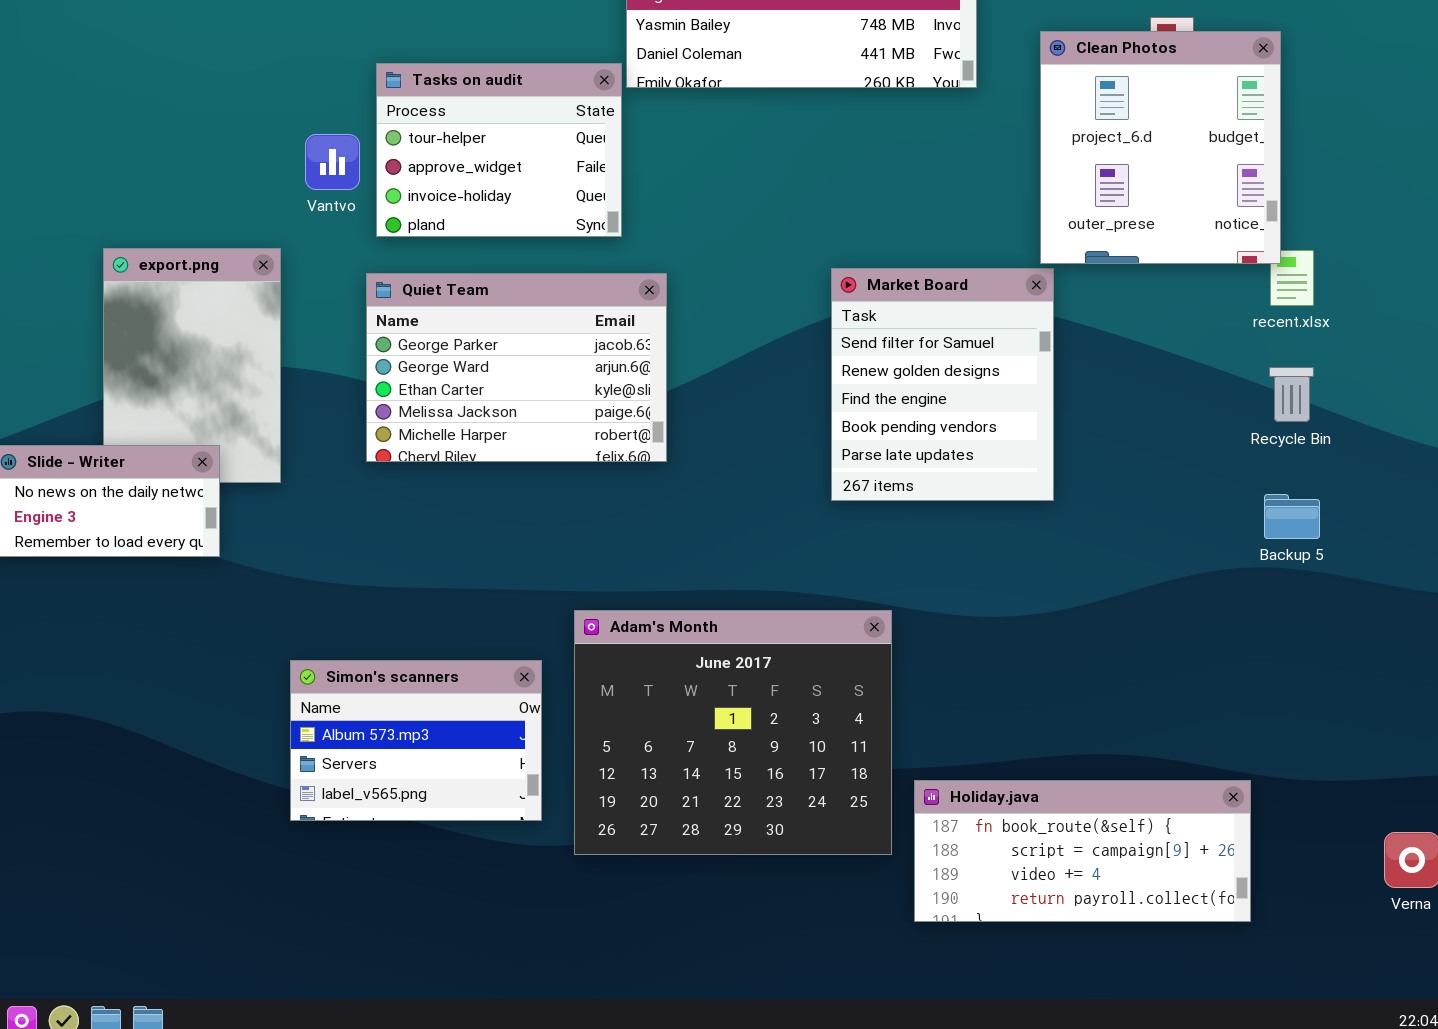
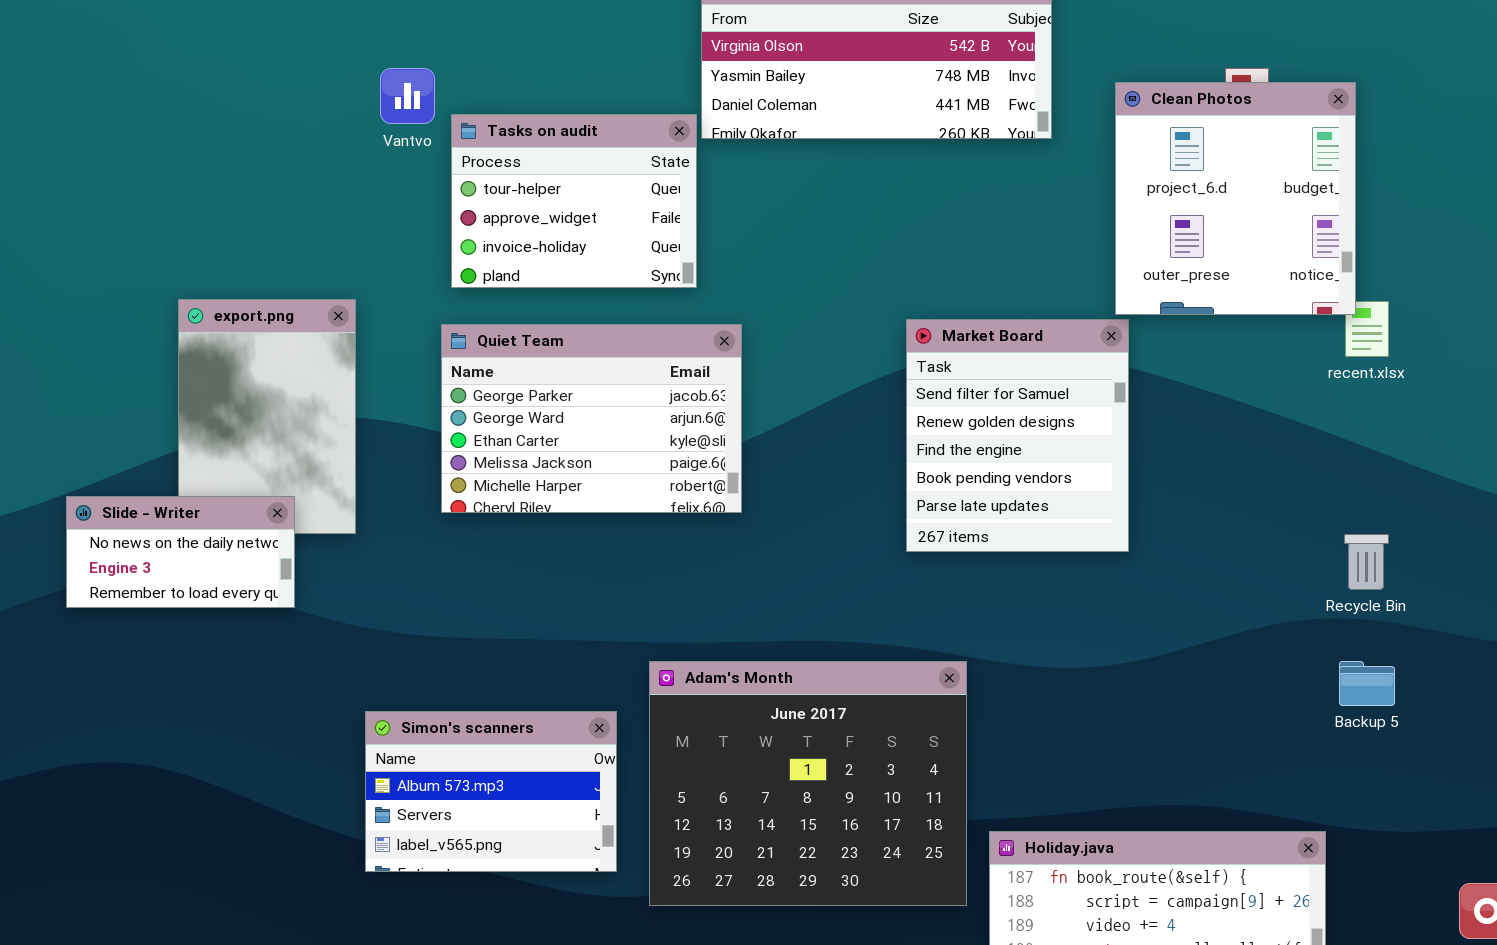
Vantvo: [305,134,360,190] -> [380,68,435,124], moved
Recycle Bin: [1269,367,1314,422] -> [1344,534,1389,590], moved
Backup 5: [1264,494,1320,539] -> [1339,661,1395,706], moved

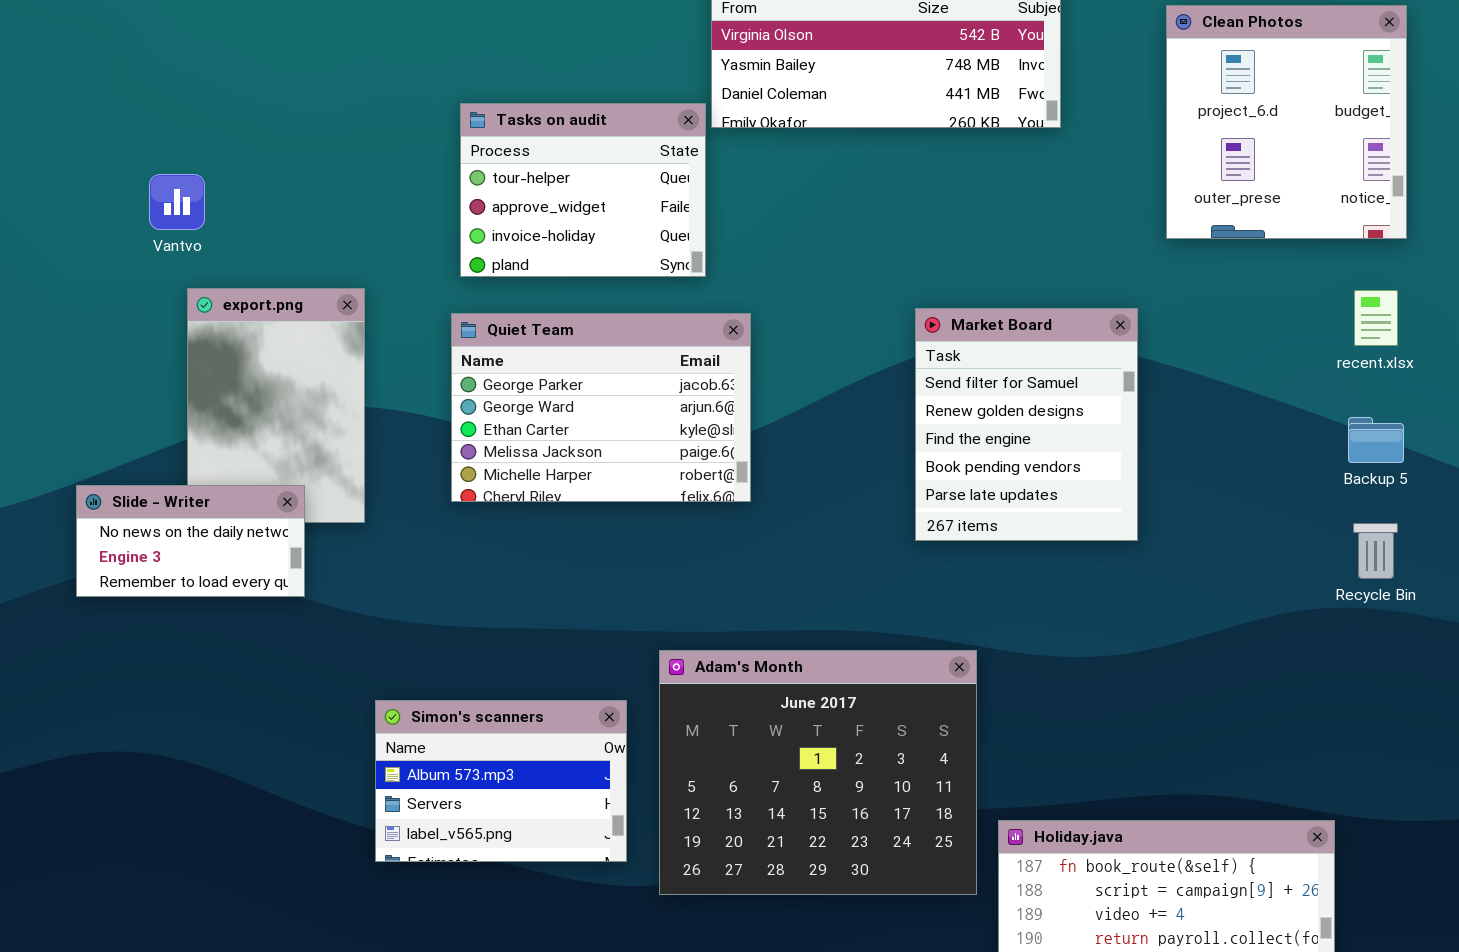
Vantvo: [380,68,435,124] -> [149,174,205,230], moved
Clean Photos: [1115,82,1356,315] -> [1166,5,1407,239], moved
Backup 5: [1339,661,1395,706] -> [1348,417,1404,463], moved

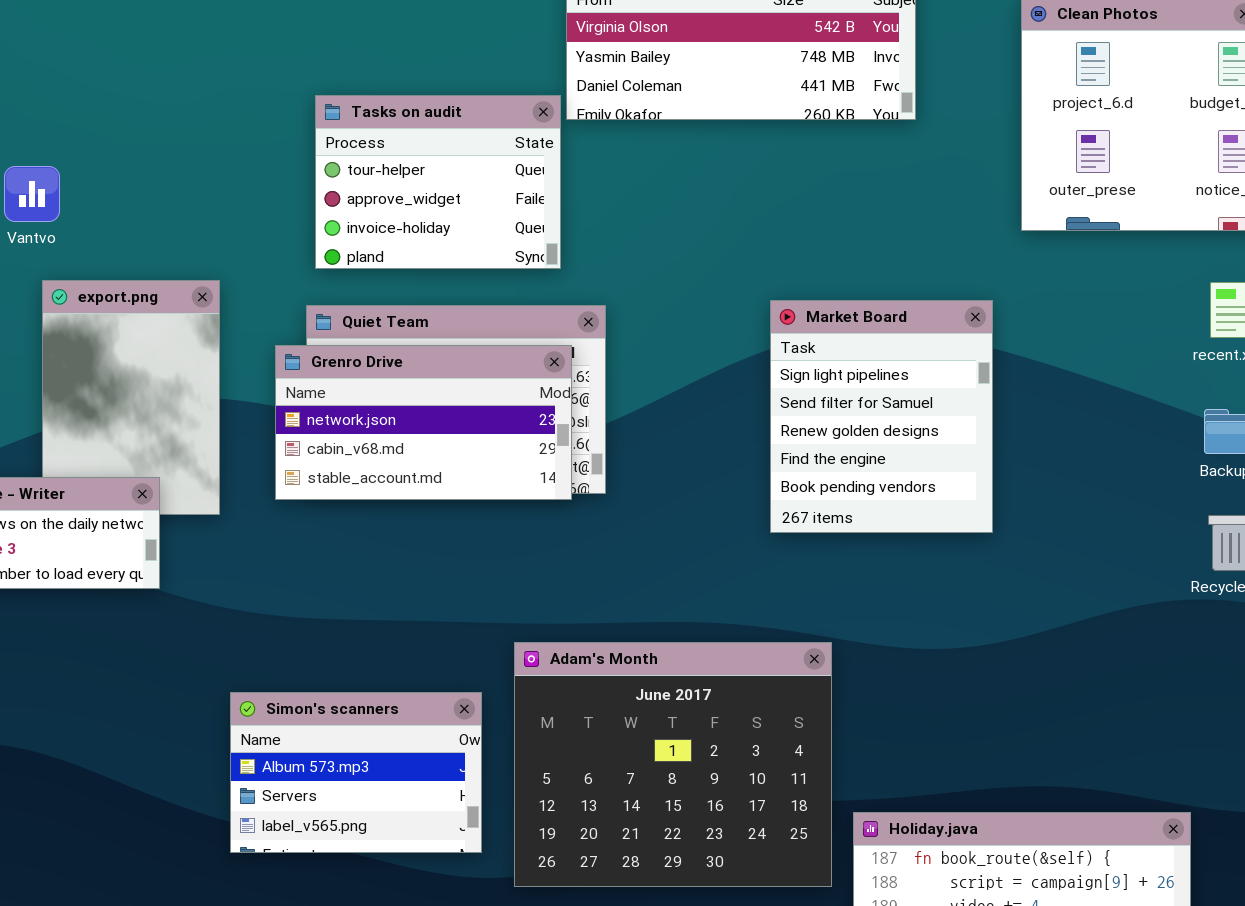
Market Board: [915,308,1138,541] -> [770,300,993,533], scrolled up 1 row
Grenro Drive: none -> [275,345,572,500], opened

